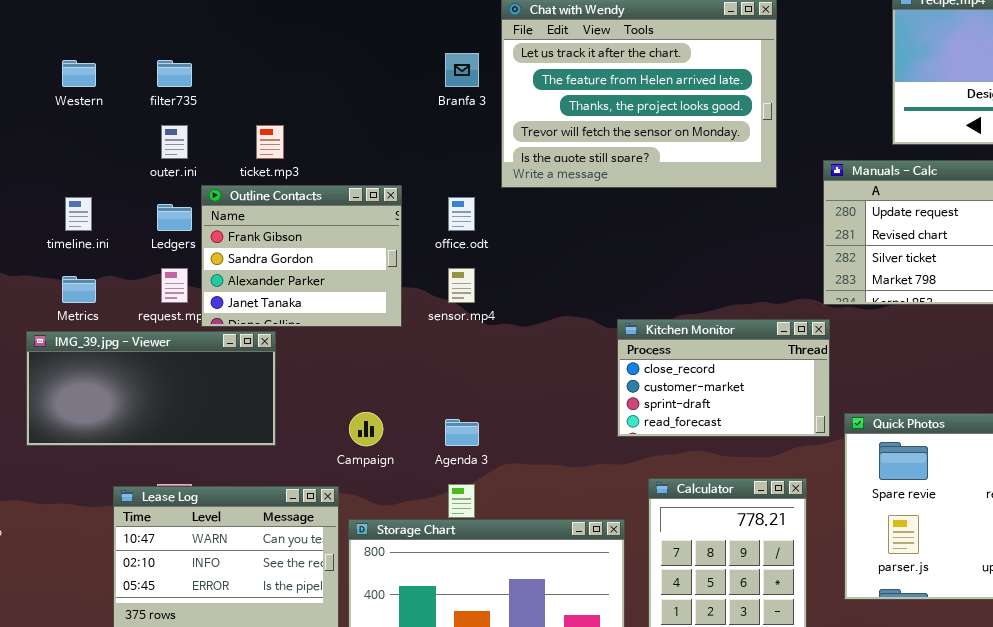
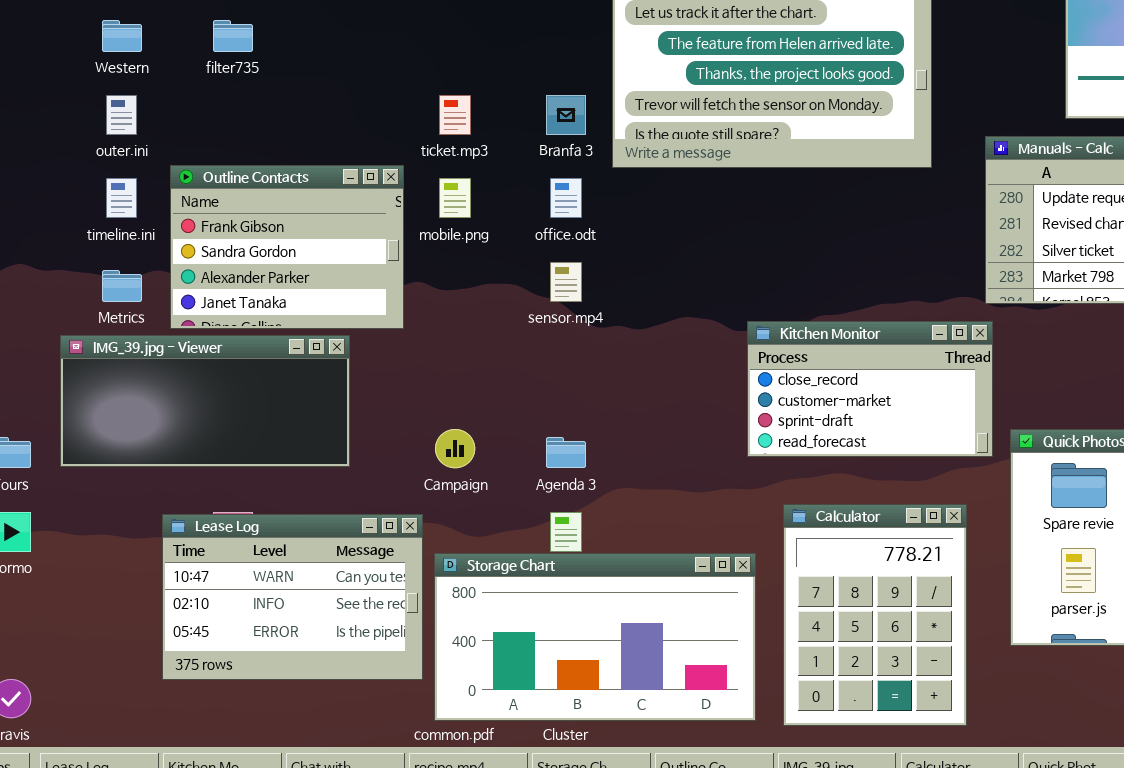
Branfa 3: [445,53,479,87] -> [546,95,586,135], moved
outer.ini: [161,125,188,159] -> [106,95,137,135], moved
ticket.mp3: [256,125,284,159] -> [439,95,471,135], moved
Outline Contacts: [201,185,402,327] -> [170,165,404,329], moved

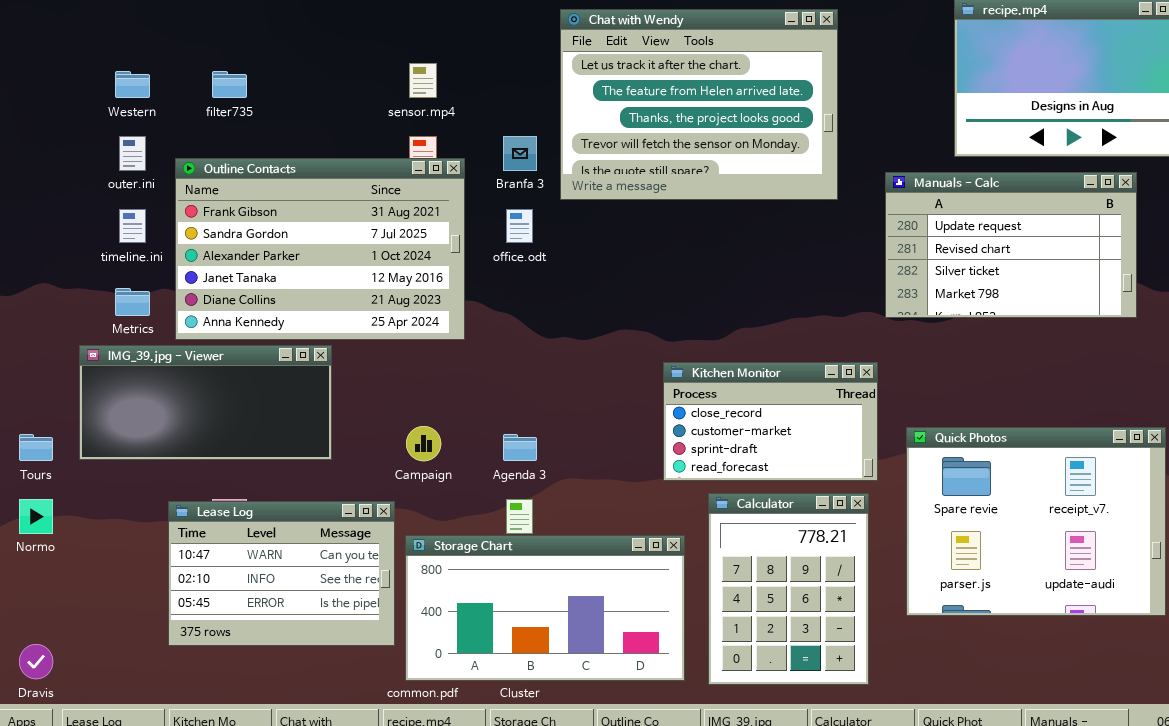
Outline Contacts: [170,165,404,329] -> [175,158,465,340], resized
sensor.mp4: [550,262,582,302] -> [409,63,437,98], moved
Kitchen Monitor: [747,321,993,457] -> [663,362,878,481], moved

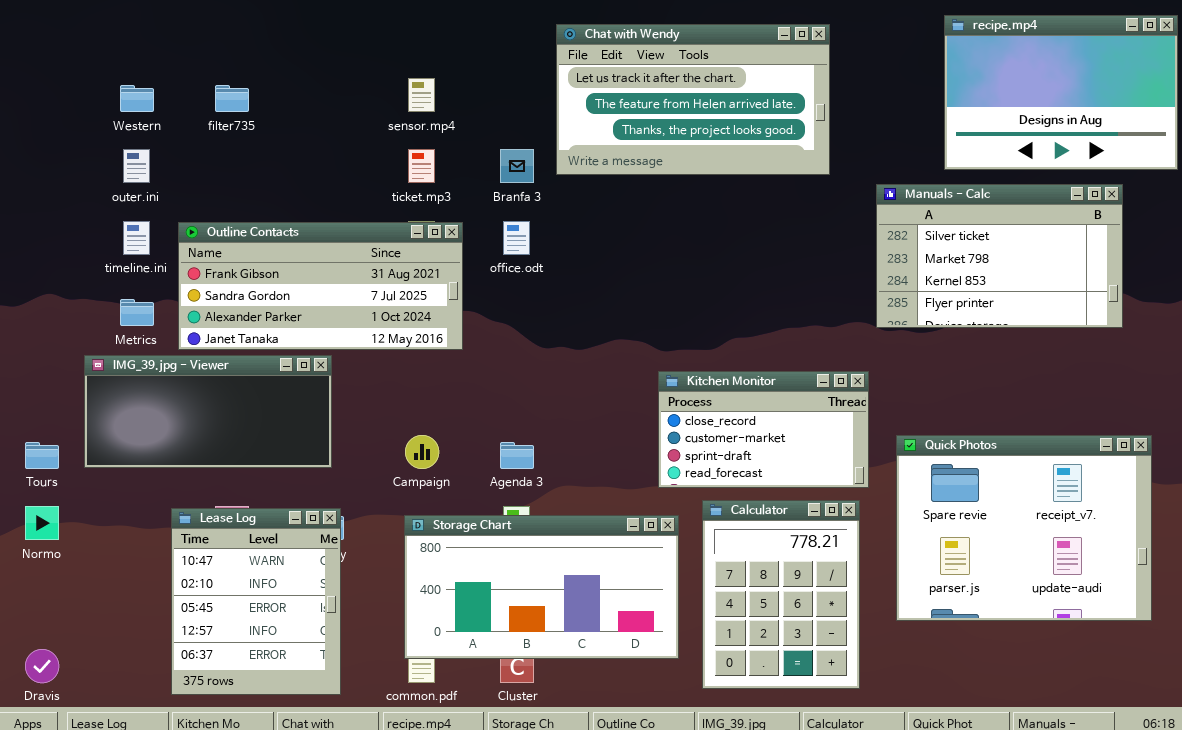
Chat with Wendy: [560,9,838,200] -> [556,24,830,175], resized
Outline Contacts: [175,158,465,340] -> [178,222,463,350], resized
Manuals - Calc: [885,172,1137,318] -> [876,184,1123,328], scrolled down 2 rows
Lease Log: [168,501,395,646] -> [171,508,341,695], resized
Storage Chart: [405,535,685,681] -> [404,515,679,659], moved

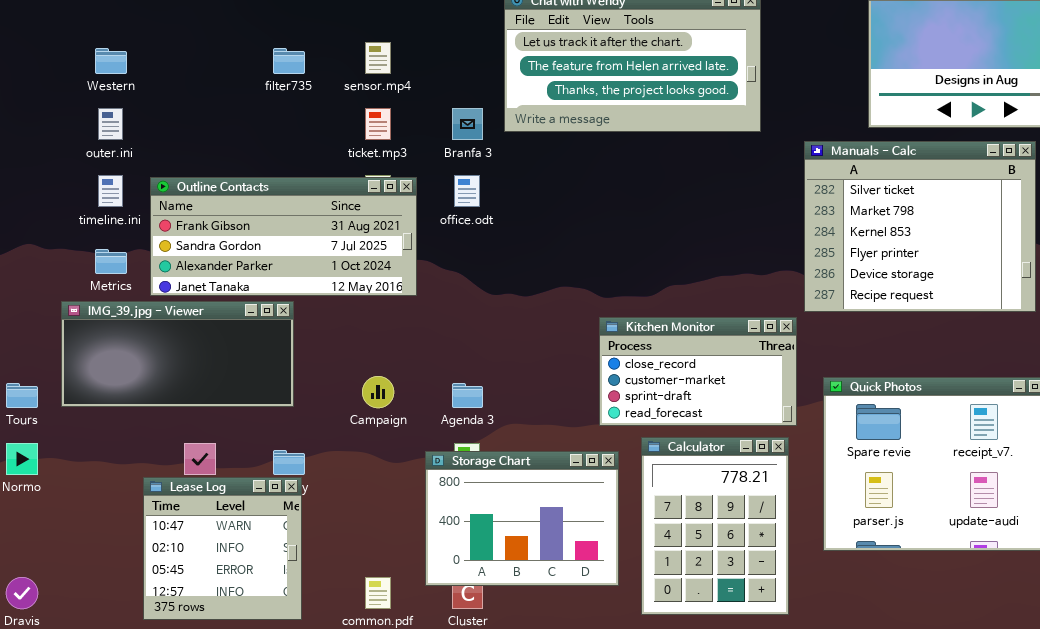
filter735: [215,85,249,112] -> [273,48,305,74], moved
Manuals - Calc: [876,184,1123,328] -> [804,141,1036,312], resized
Lease Log: [171,508,341,695] -> [143,477,302,620], resized
Storage Chart: [404,515,679,659] -> [425,451,619,586], resized

